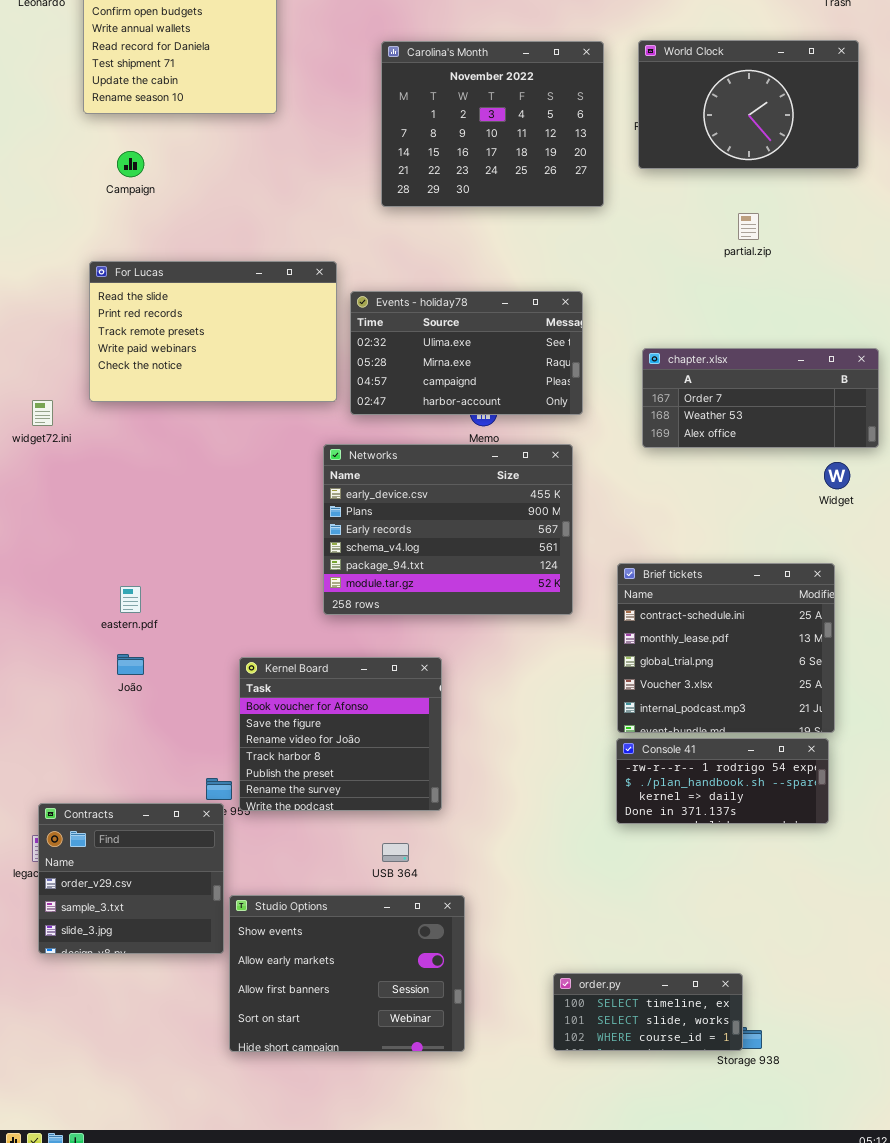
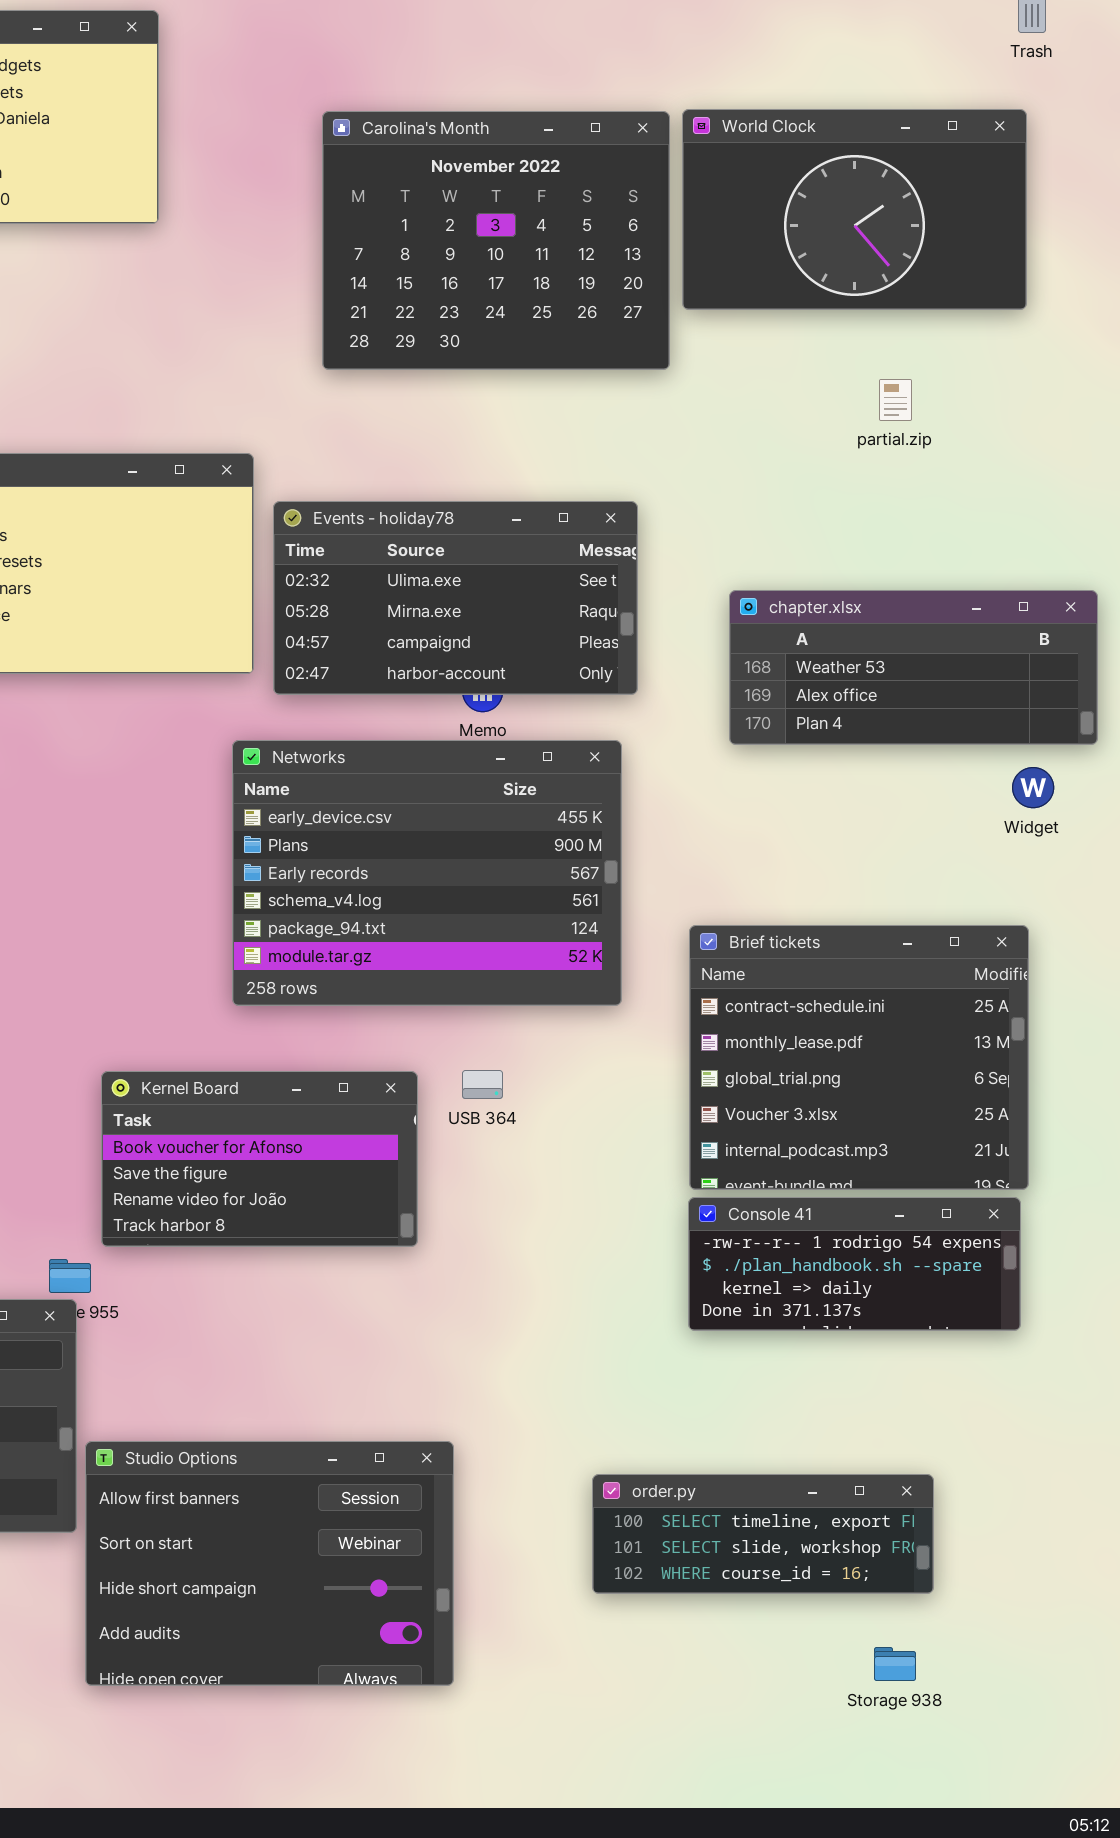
World Clock: [638,40,859,169] -> [682,109,1027,310], moved
chapter.xlsx: [642,348,879,448] -> [729,590,1098,745], scrolled down 1 row
Kernel Board: [239,657,442,811] -> [101,1071,418,1247], resized
USB 364: [382,843,409,862] -> [462,1070,503,1099], moved
Studio Options: [229,895,465,1052] -> [85,1441,454,1686], scrolled down 2 rows
order.py: [553,973,743,1051] -> [592,1474,934,1594], moved, resized

